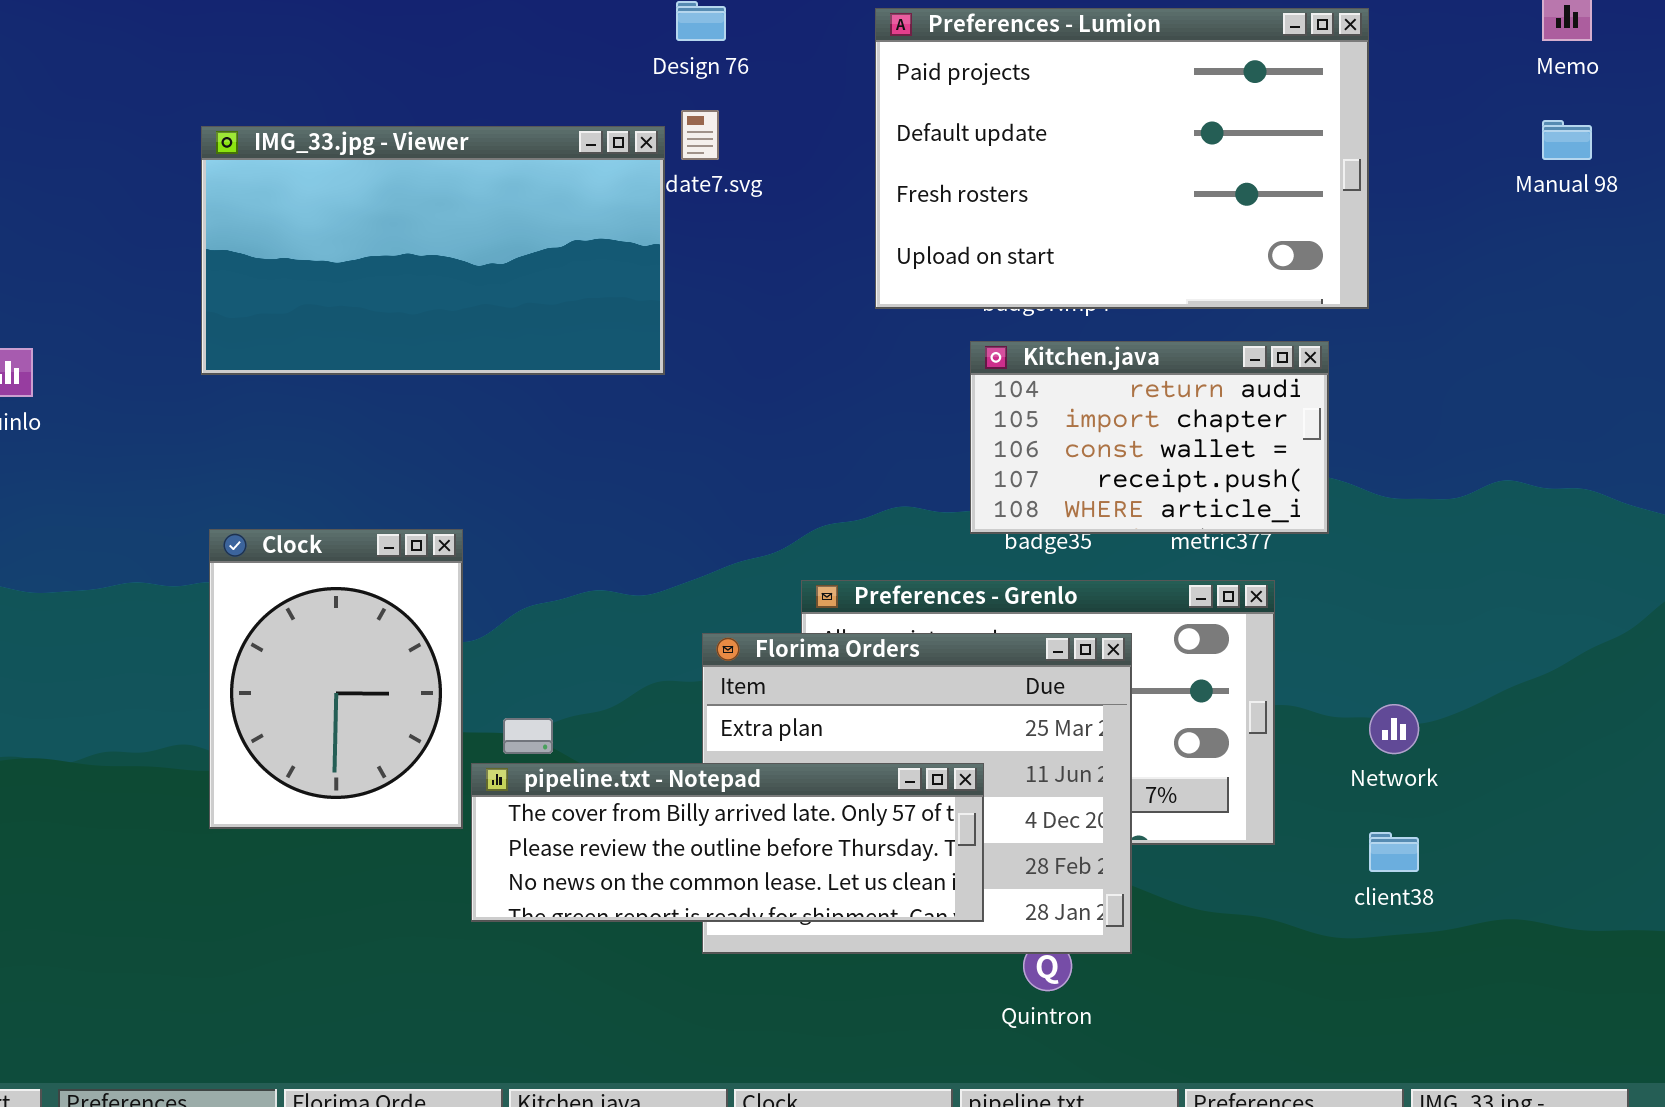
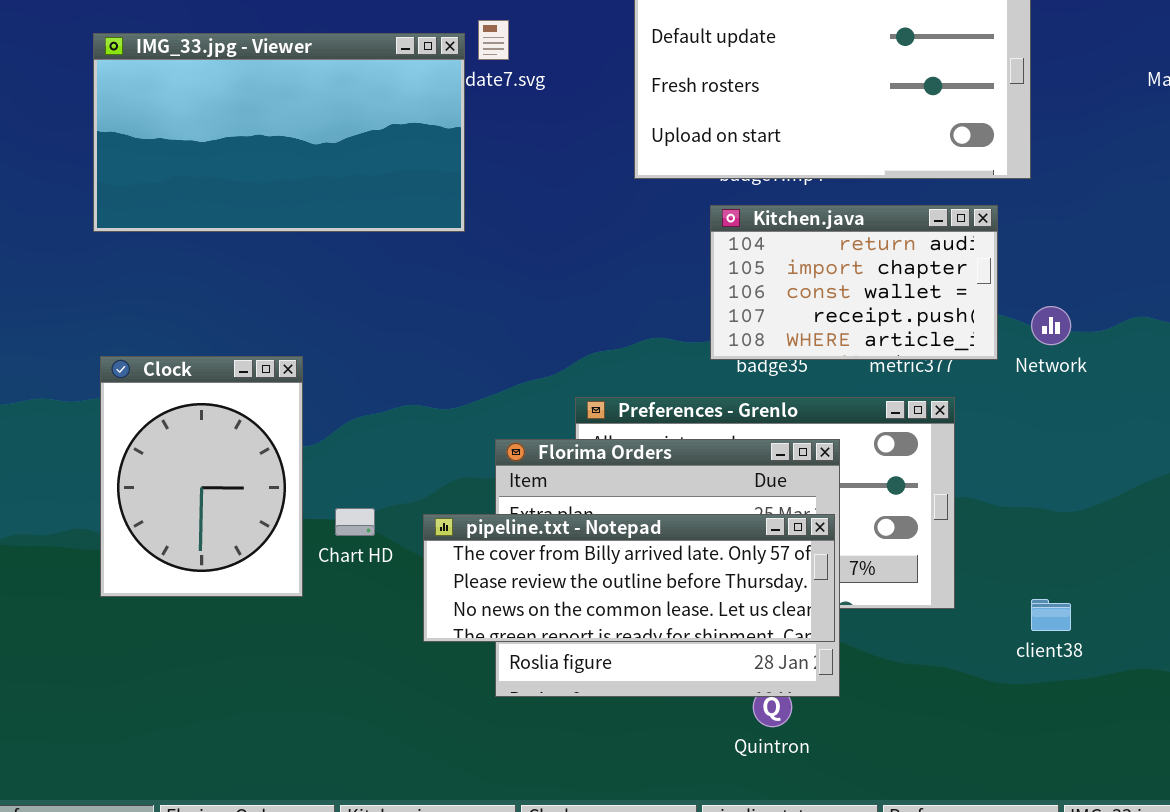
Network: [1369,704,1419,754] -> [1031,306,1071,345], moved
pipeline.txt - Notepad: [471,763,984,922] -> [423,514,835,642], moved

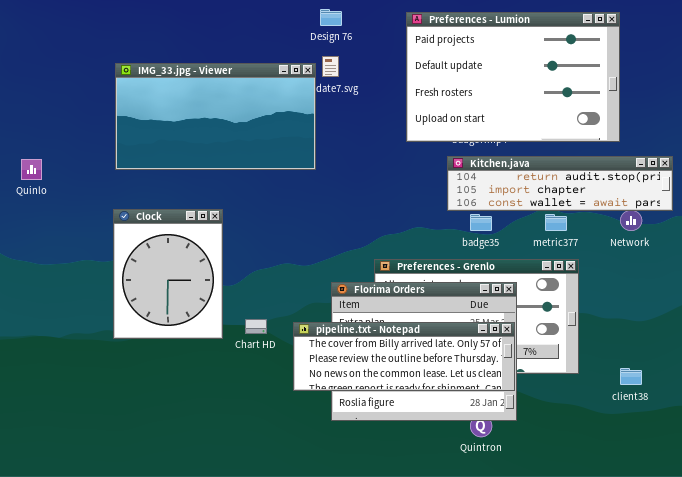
Kitchen.java: [710,205,998,360] -> [447,156,673,211], resized
Clock: [100,356,303,597] -> [113,209,223,339], moved

